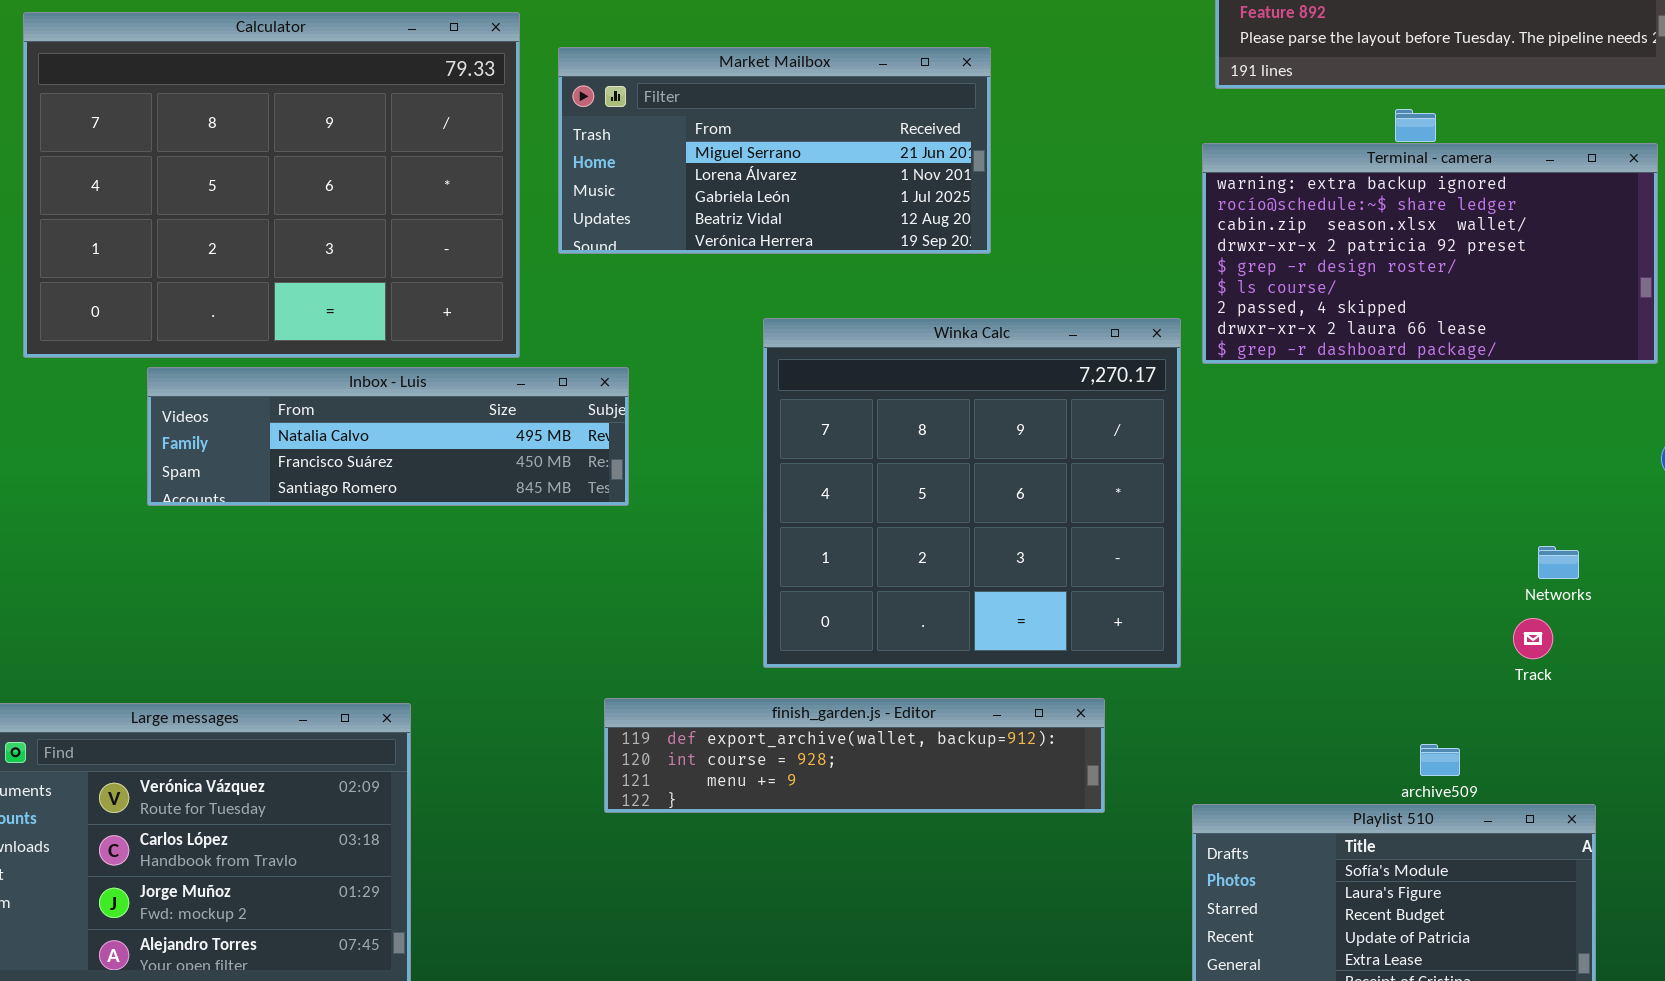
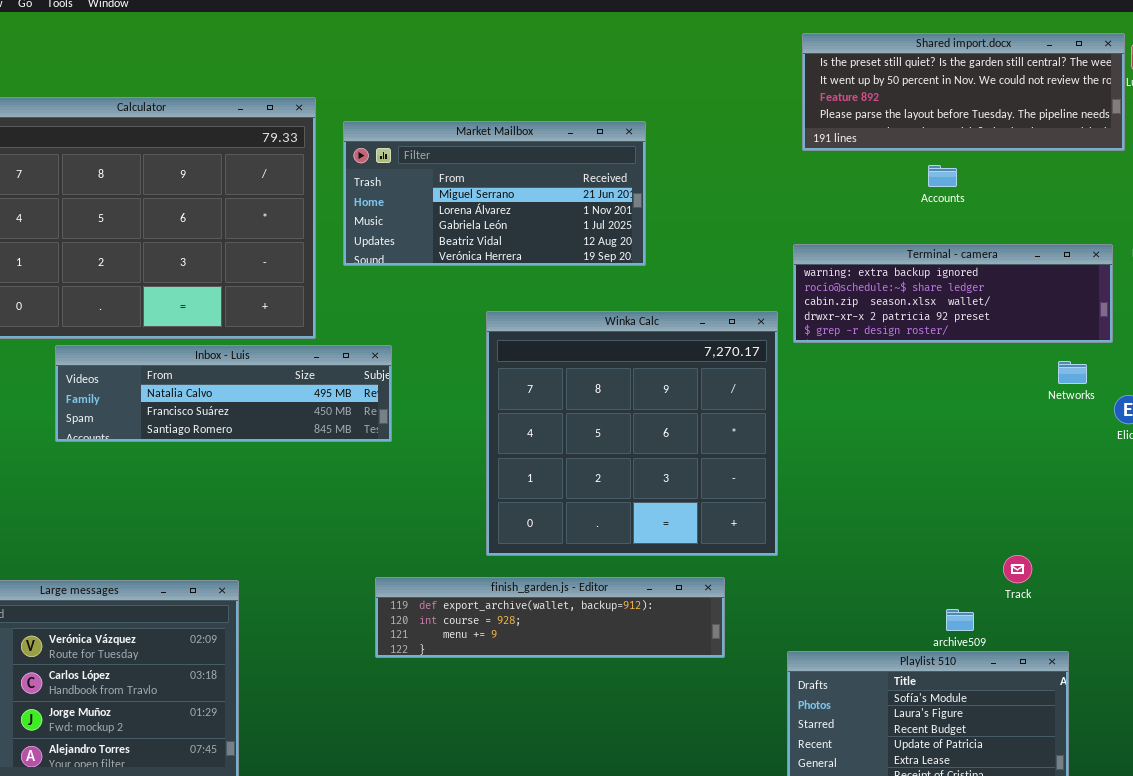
Terminal - camera: [1202,143,1658,364] -> [793,244,1113,343], resized
Networks: [1538,546,1579,579] -> [1058,361,1087,384], moved
Track: [1513,618,1553,659] -> [1003,555,1032,583], moved

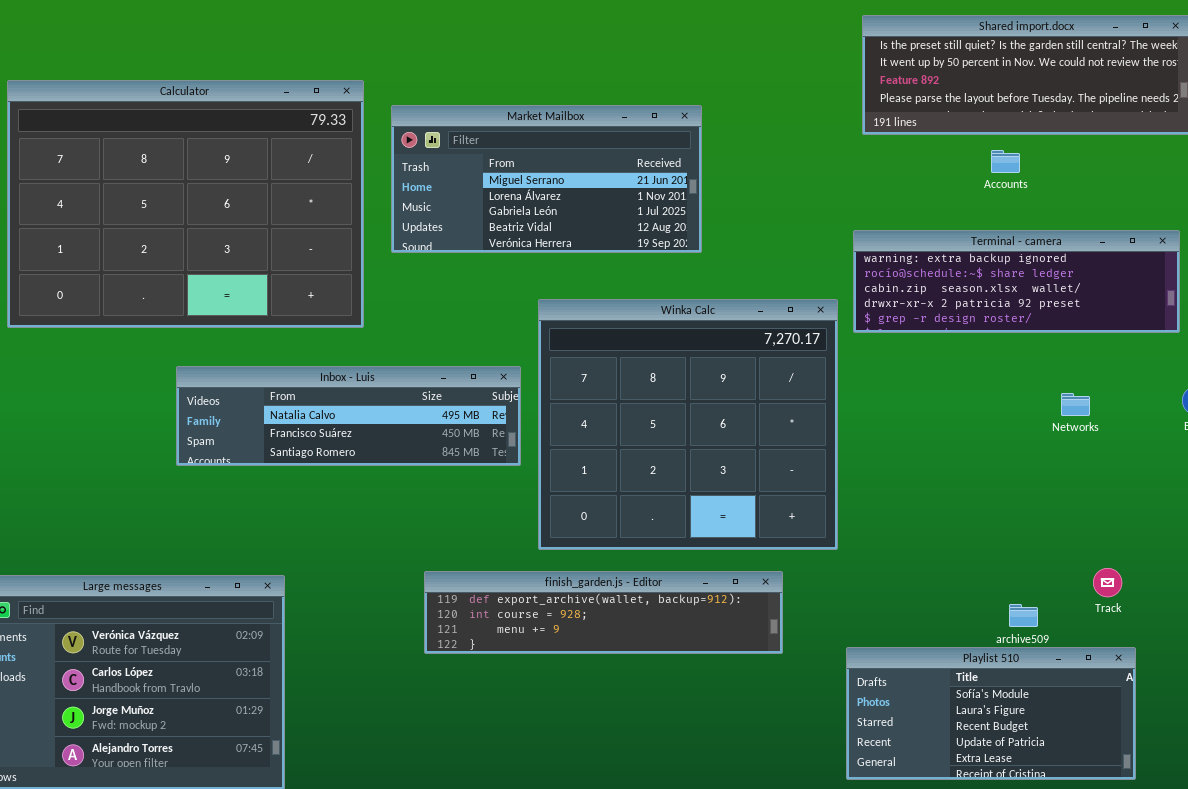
Inbox - Luis: [55,345,392,442] -> [176,366,521,466], moved
Networks: [1058,361,1087,384] -> [1061,393,1090,416], moved
Track: [1003,555,1032,583] -> [1093,568,1122,597], moved

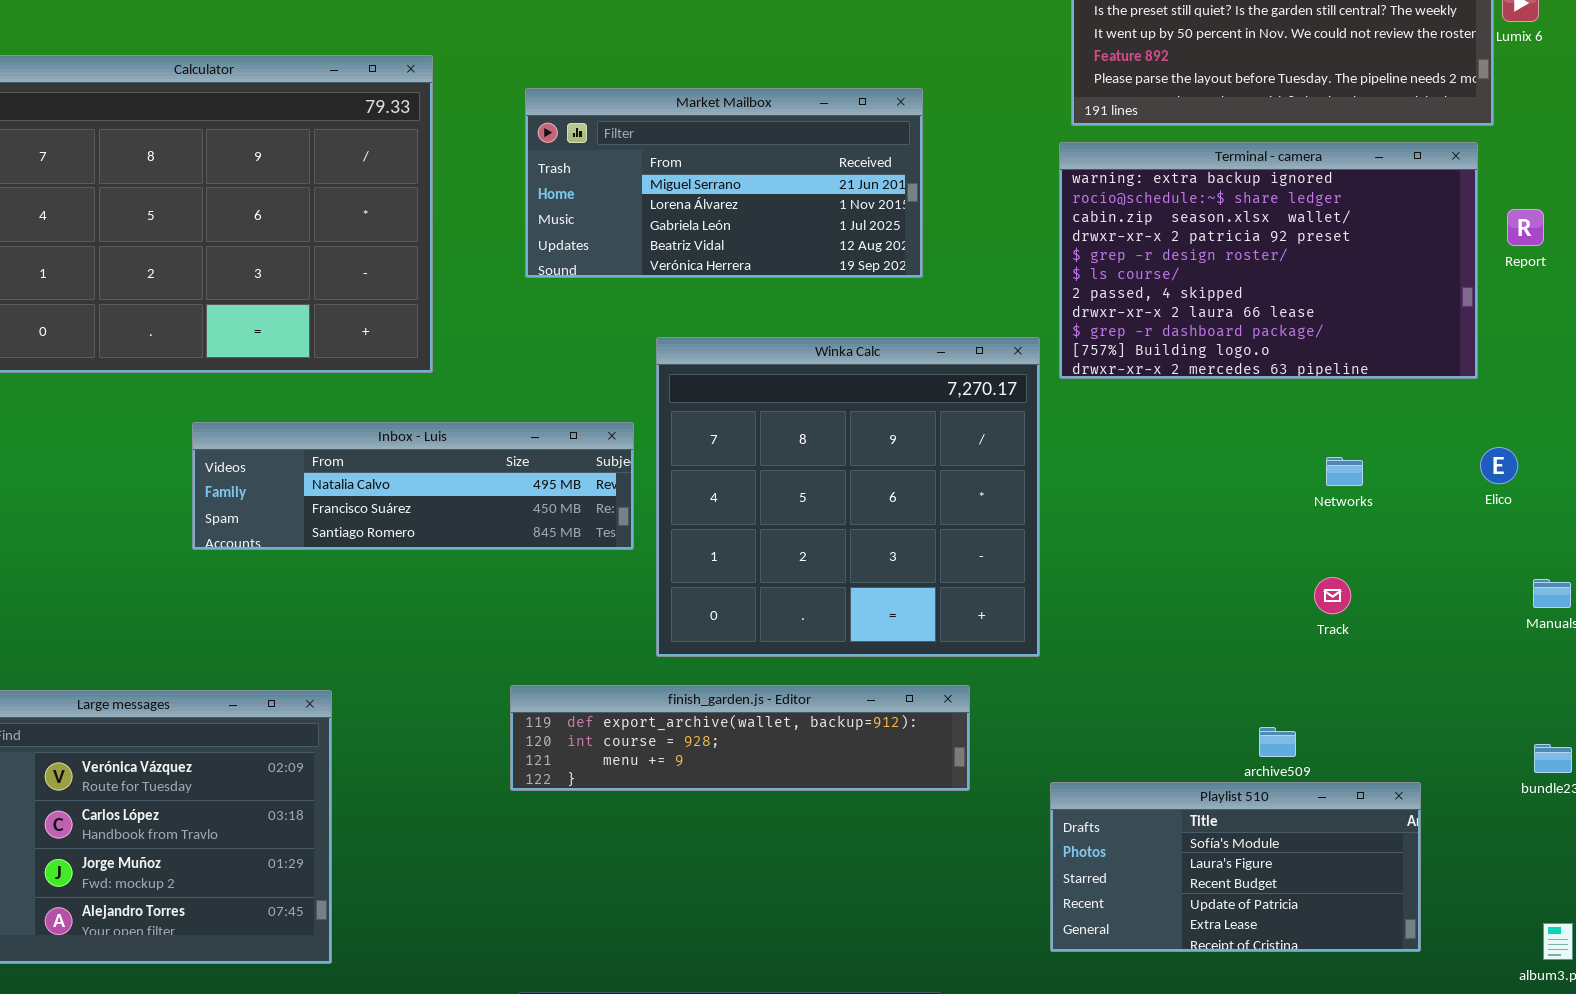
Market Mailbox: [391,105,702,253] -> [525,88,923,278], moved
Terminal - camera: [853,230,1180,333] -> [1059,142,1478,379], resized
Track: [1093,568,1122,597] -> [1314,577,1351,614], moved

